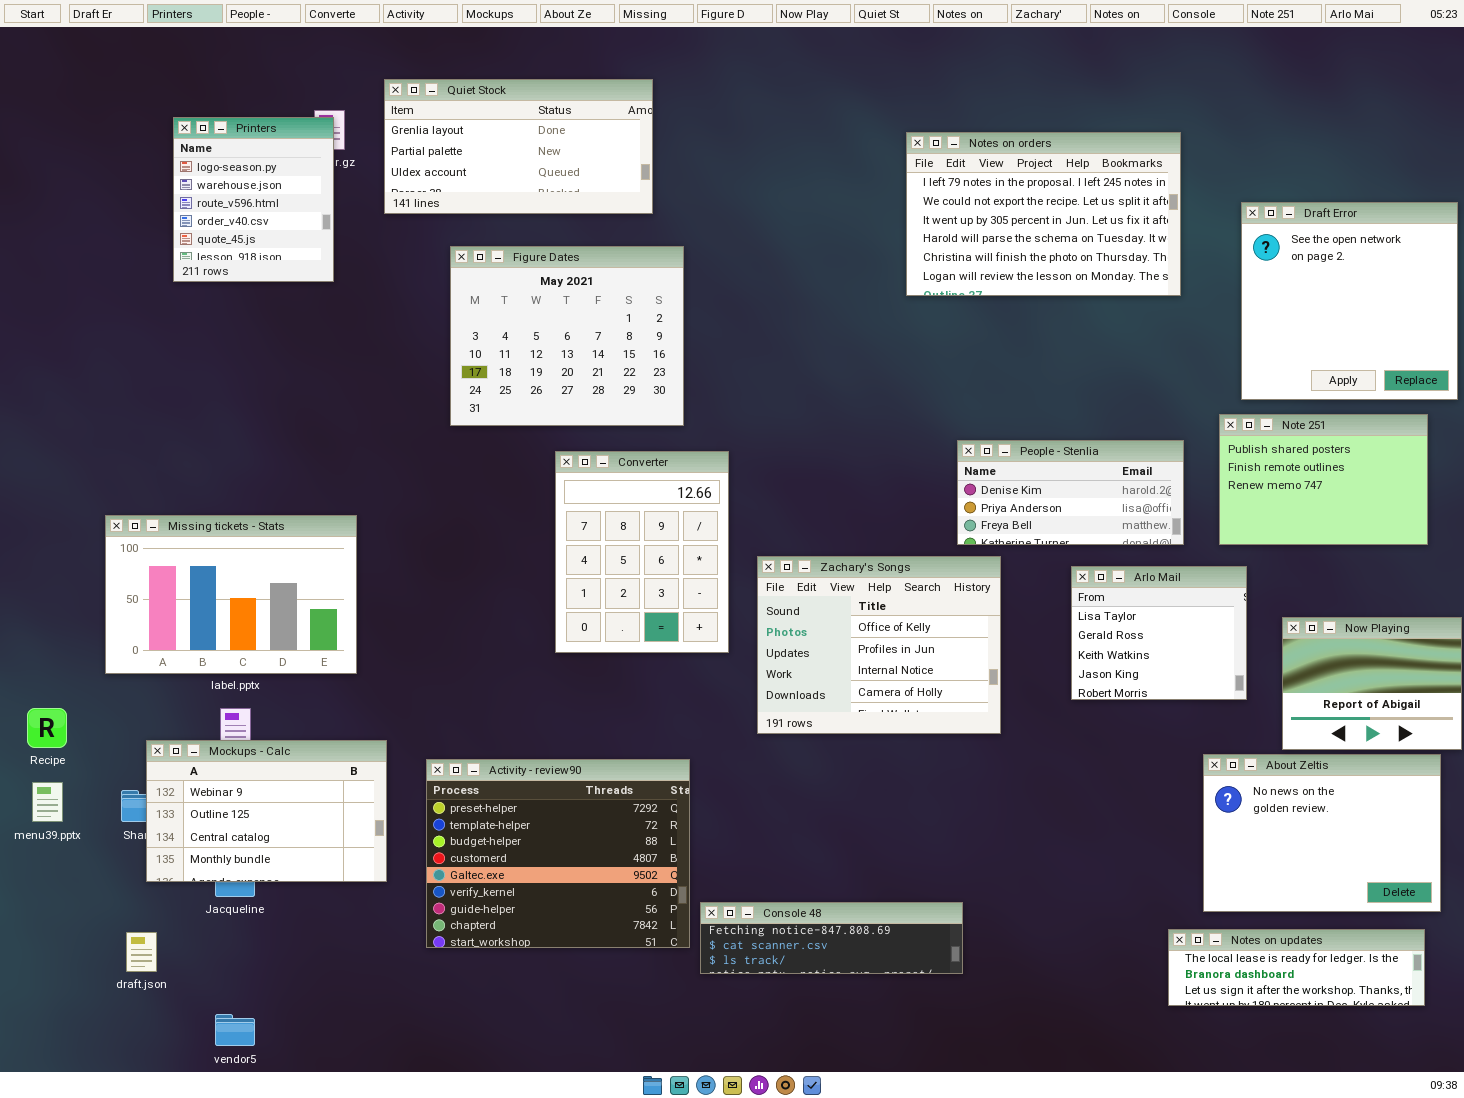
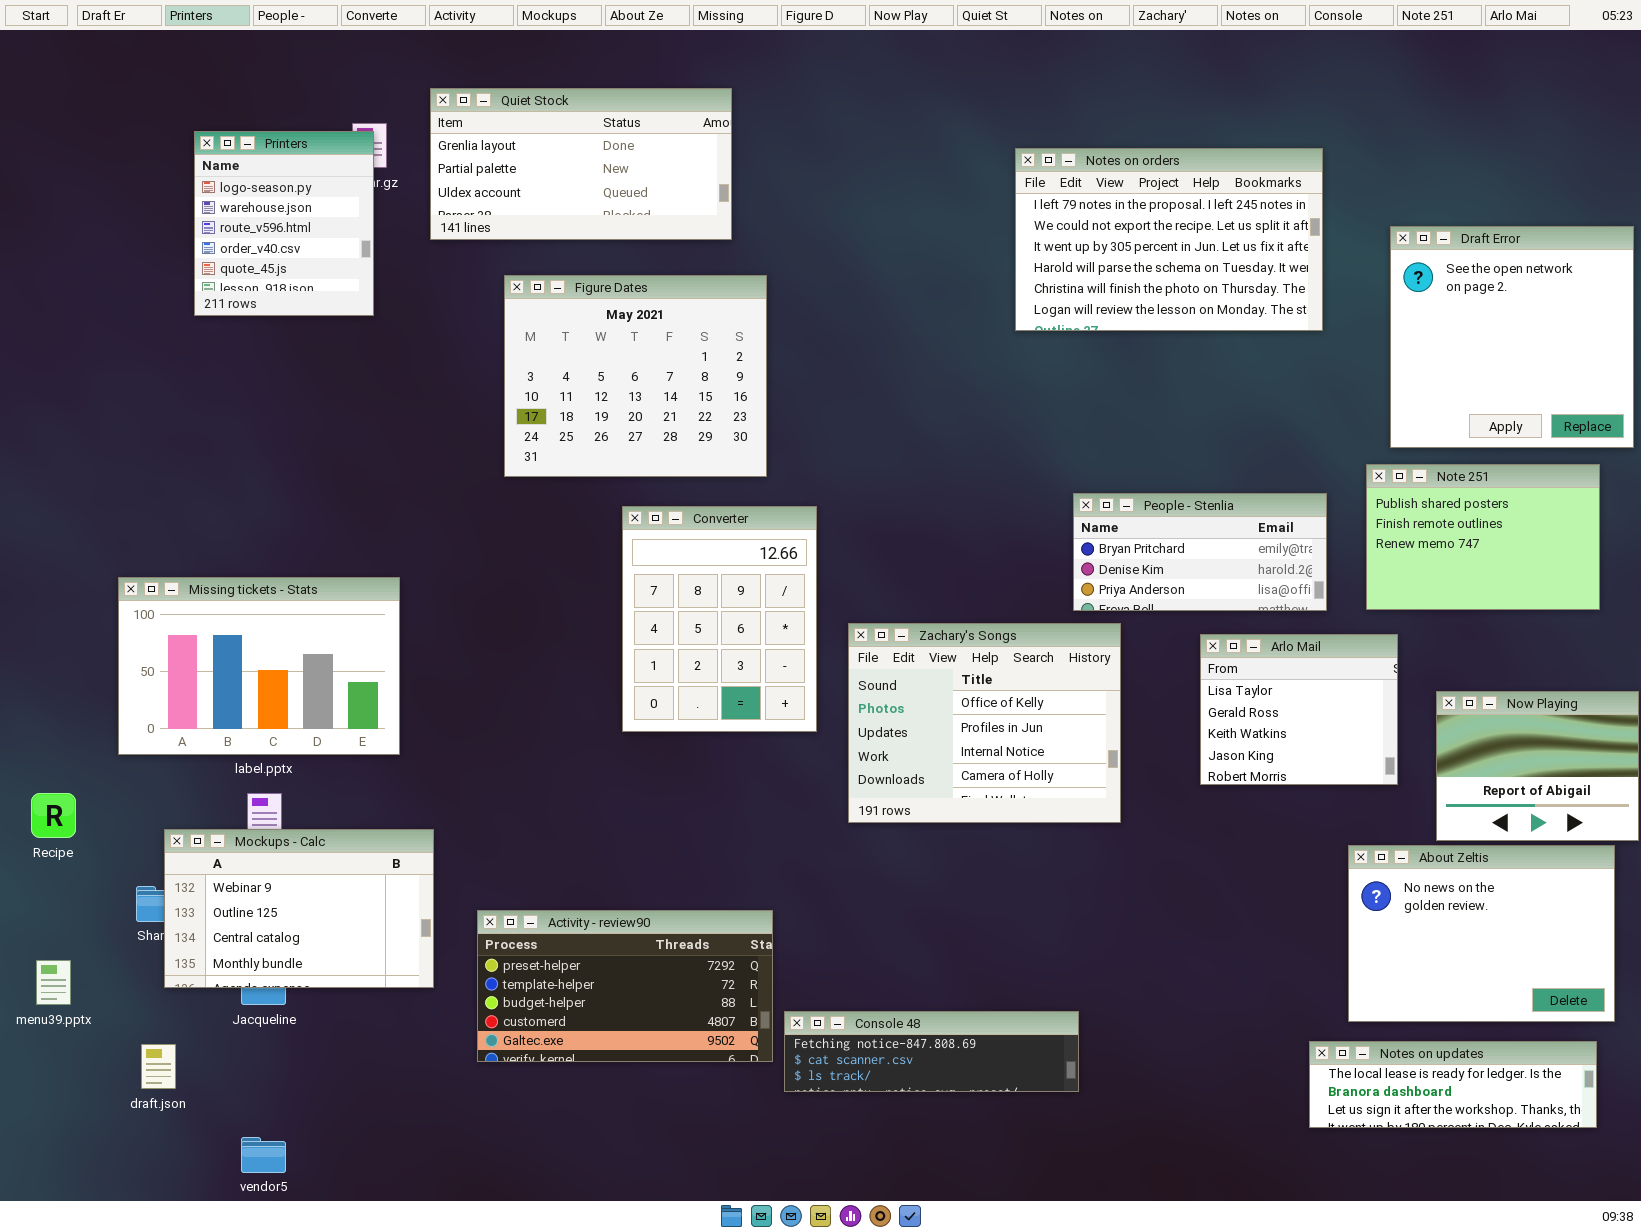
People - Stenlia: [957,440,1184,545] -> [1073,493,1327,611], scrolled up 1 row
Activity - review90: [426,759,690,948] -> [477,910,773,1062], resized
menu39.pptx: [32,782,63,822] -> [36,960,71,1005], moved

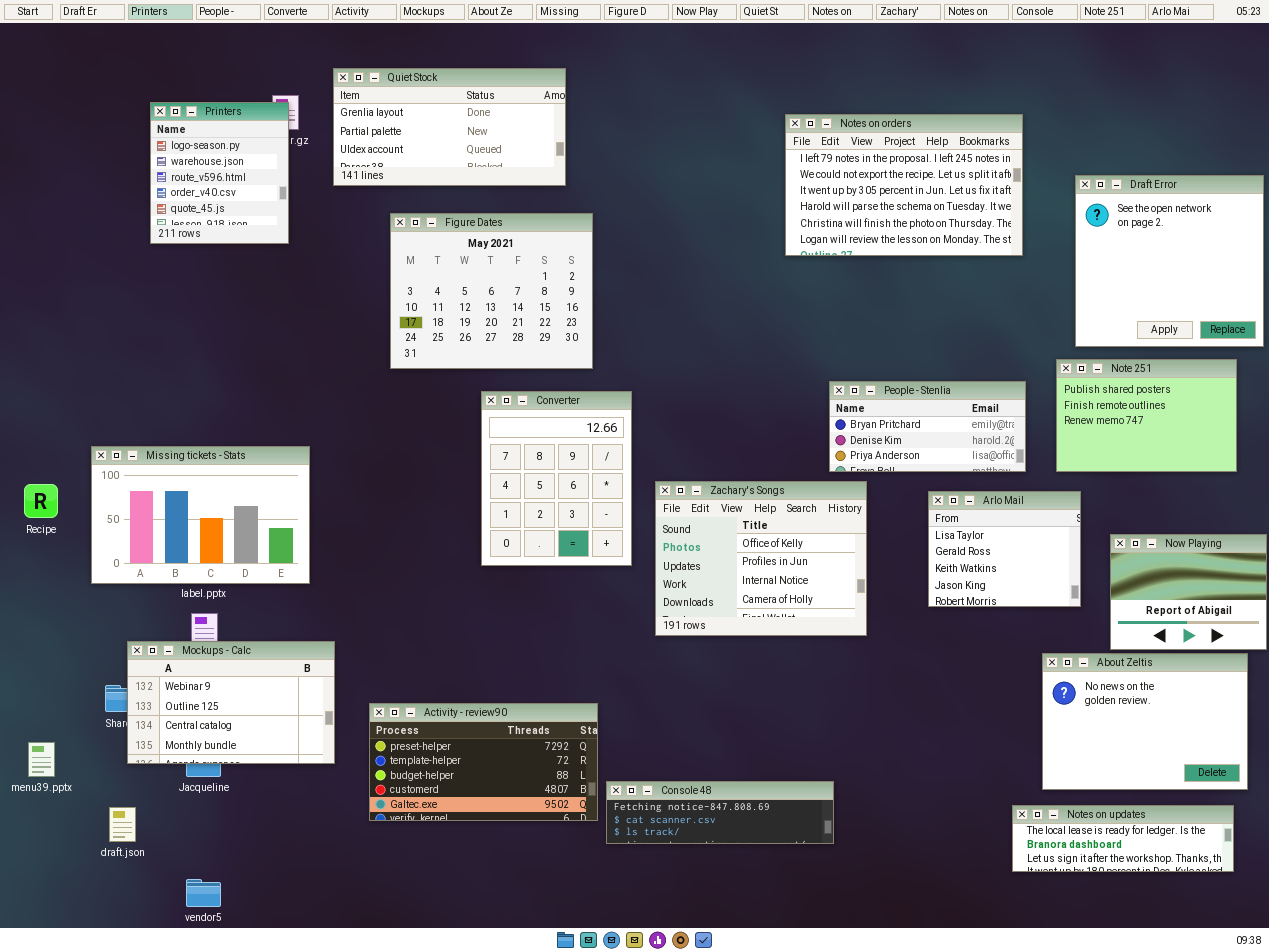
Recipe: [31,793,76,838] -> [24,484,58,518], moved

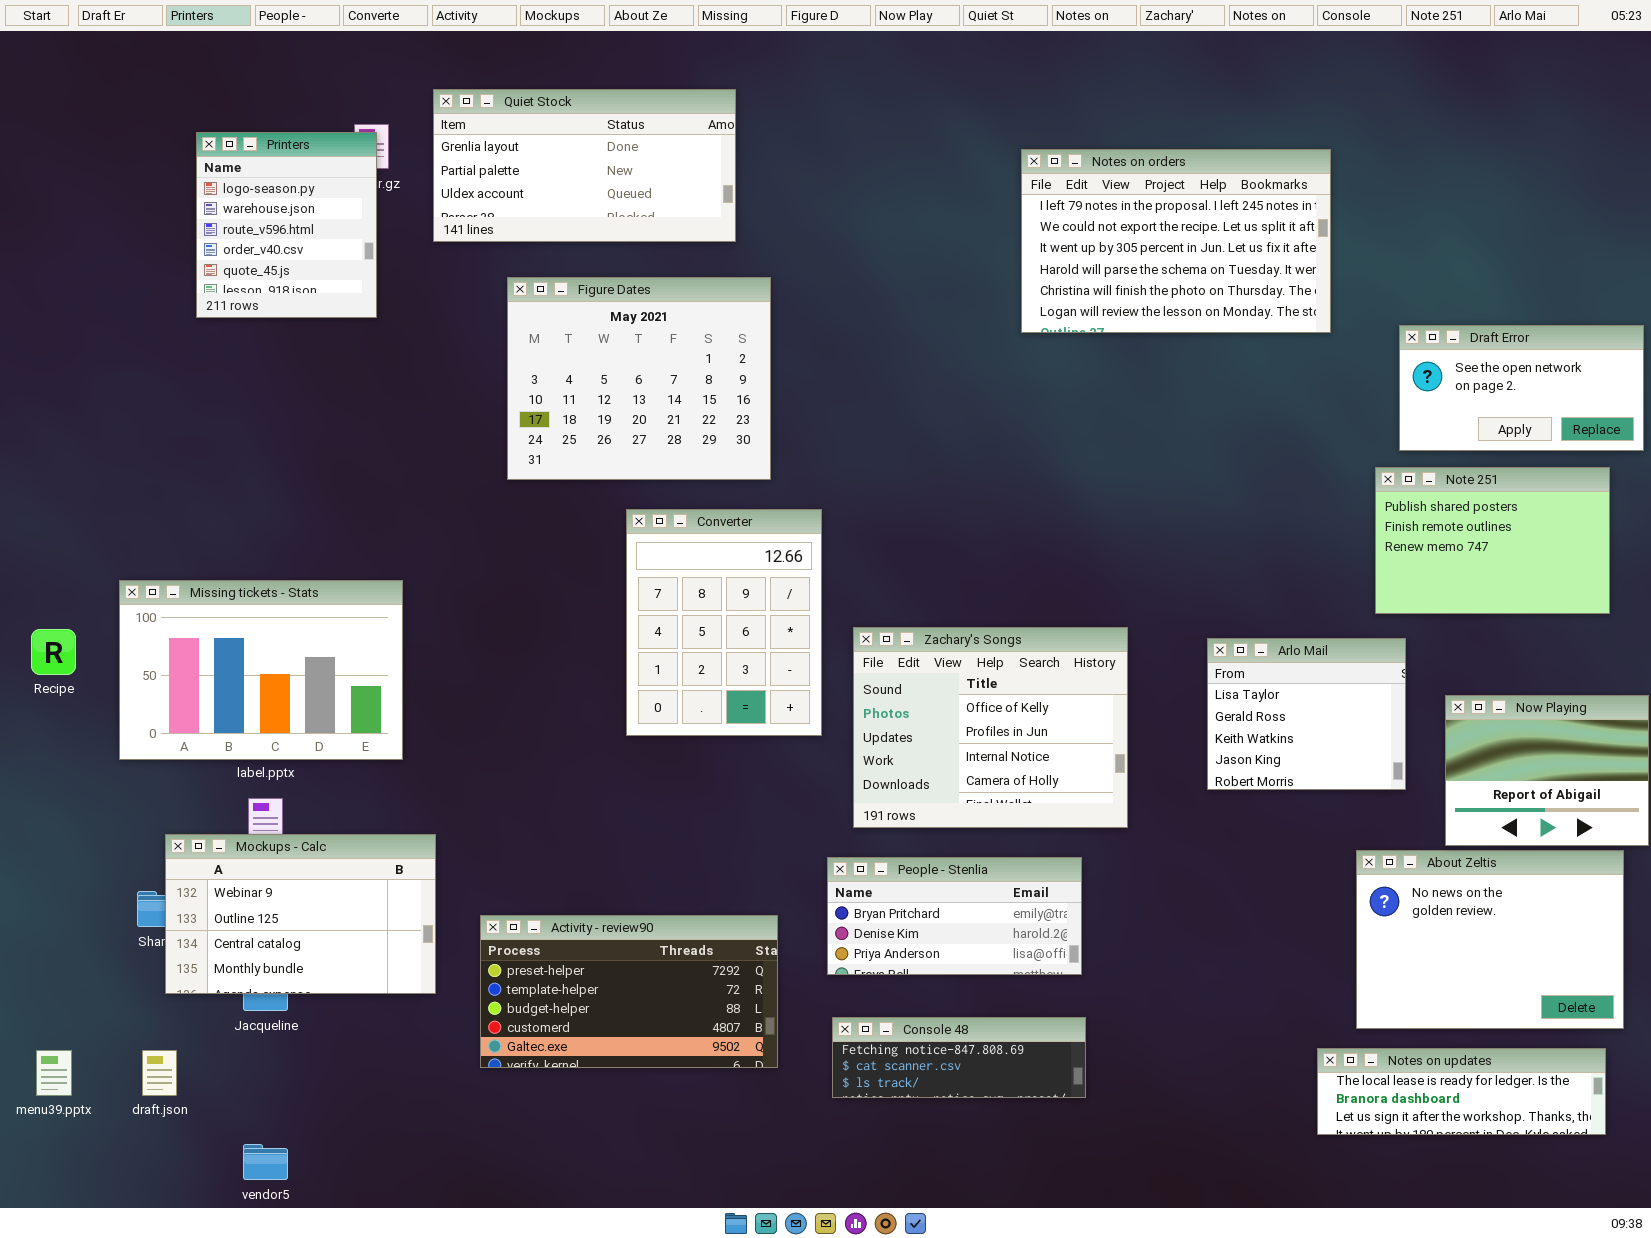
Draft Error: [1075,175,1264,347] -> [1399,325,1644,451], resized
People - Stenlia: [829,381,1026,472] -> [827,857,1082,975], moved
menu39.pptx: [28,742,55,777] -> [36,1050,72,1096], moved
Console 48: [606,781,834,844] -> [832,1017,1086,1098], resized

